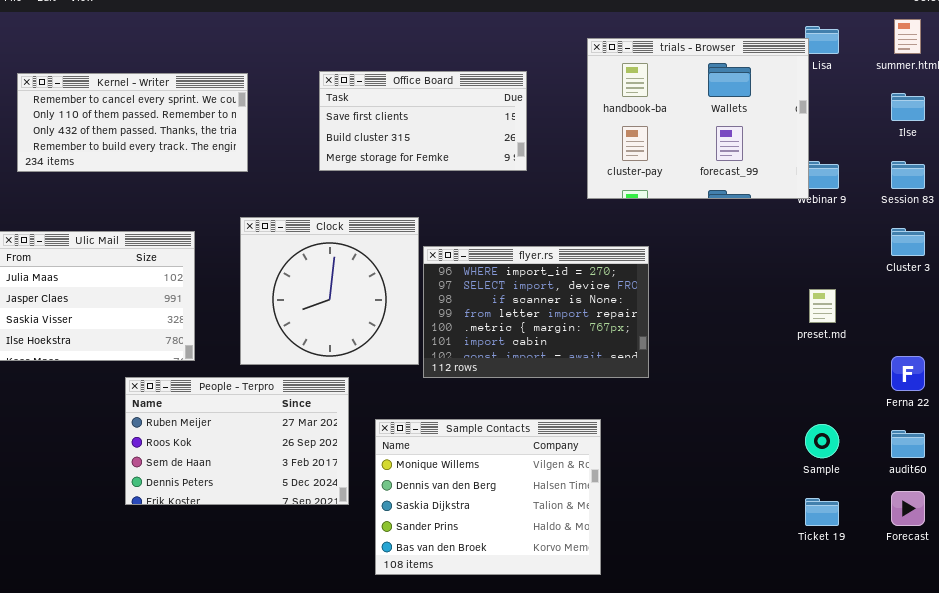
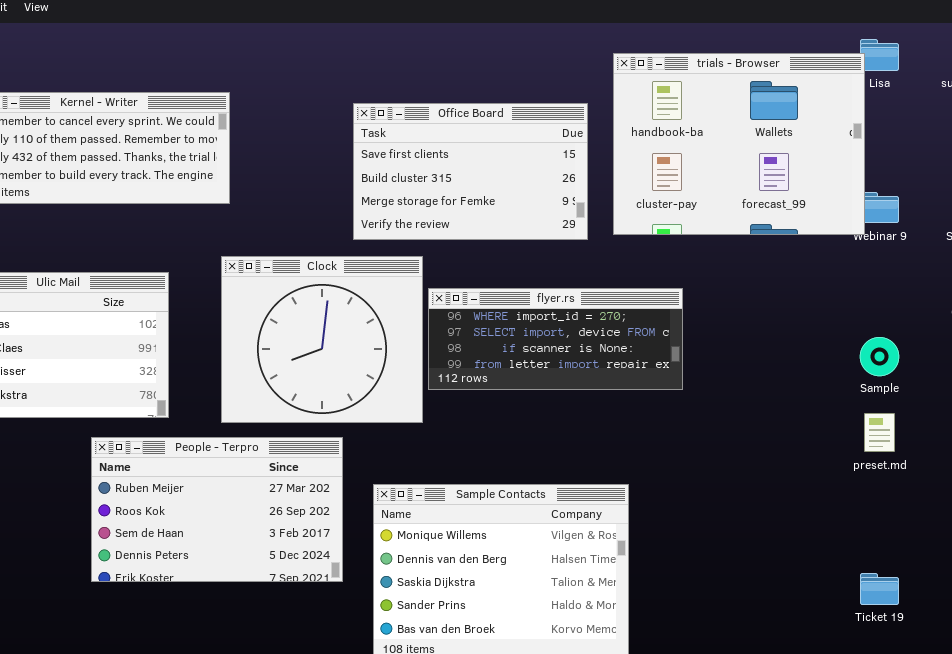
Office Board: [319,71,527,171] -> [353,103,588,240], moved, resized
flyer.rs: [423,246,649,378] -> [428,288,683,390], resized
preset.md: [809,289,836,323] -> [864,413,895,452], moved
Sample: [805,424,839,458] -> [860,337,899,376], moved

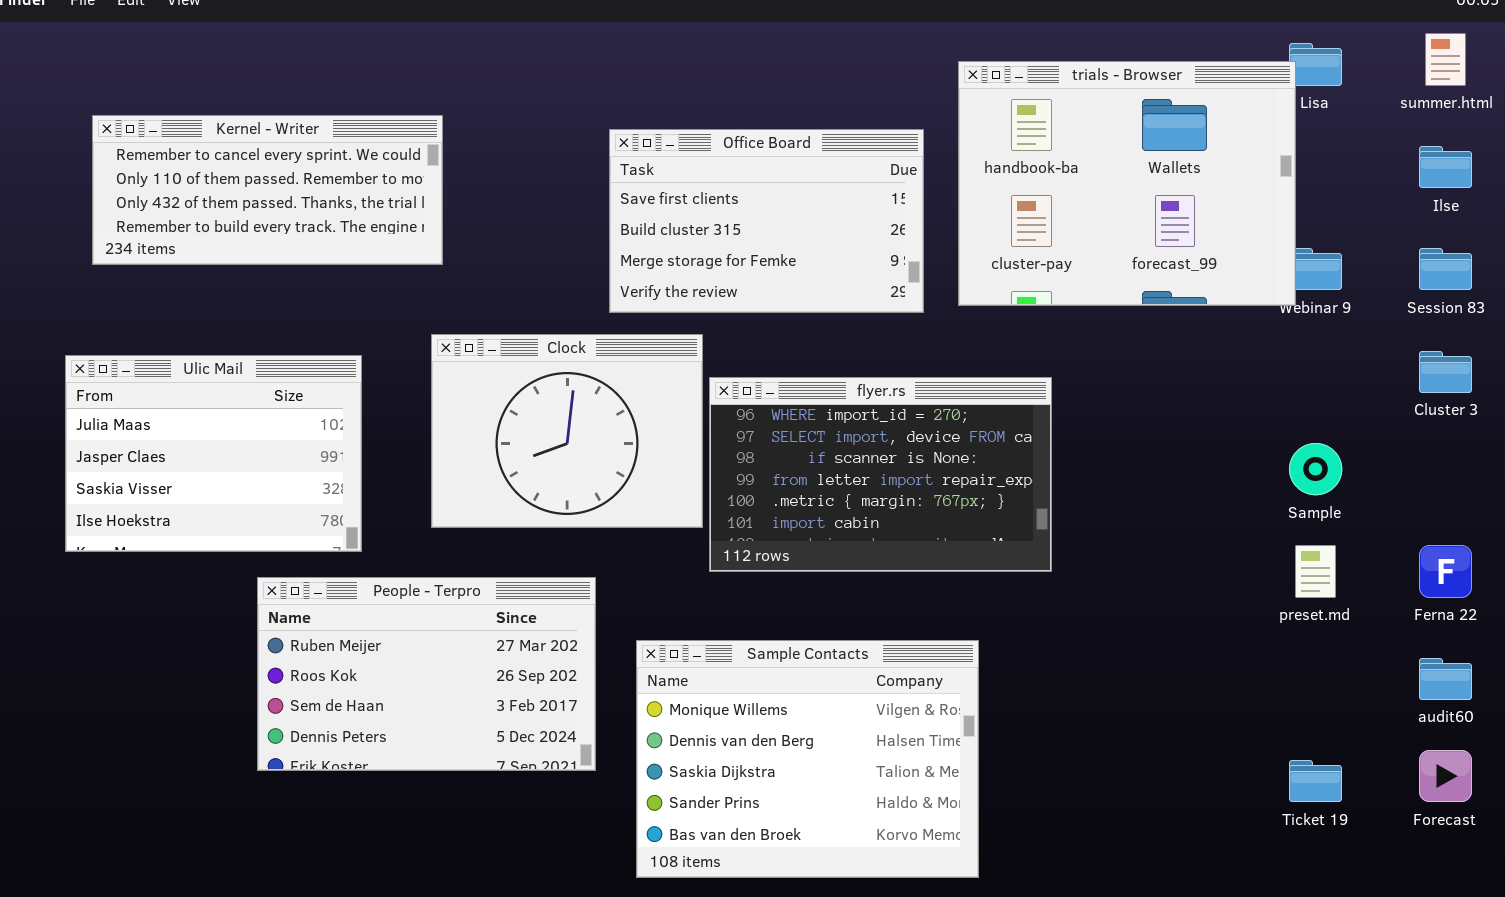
Clock: [221,256,423,423] -> [431,334,703,528], resized
flyer.rs: [428,288,683,390] -> [709,377,1052,572], resized

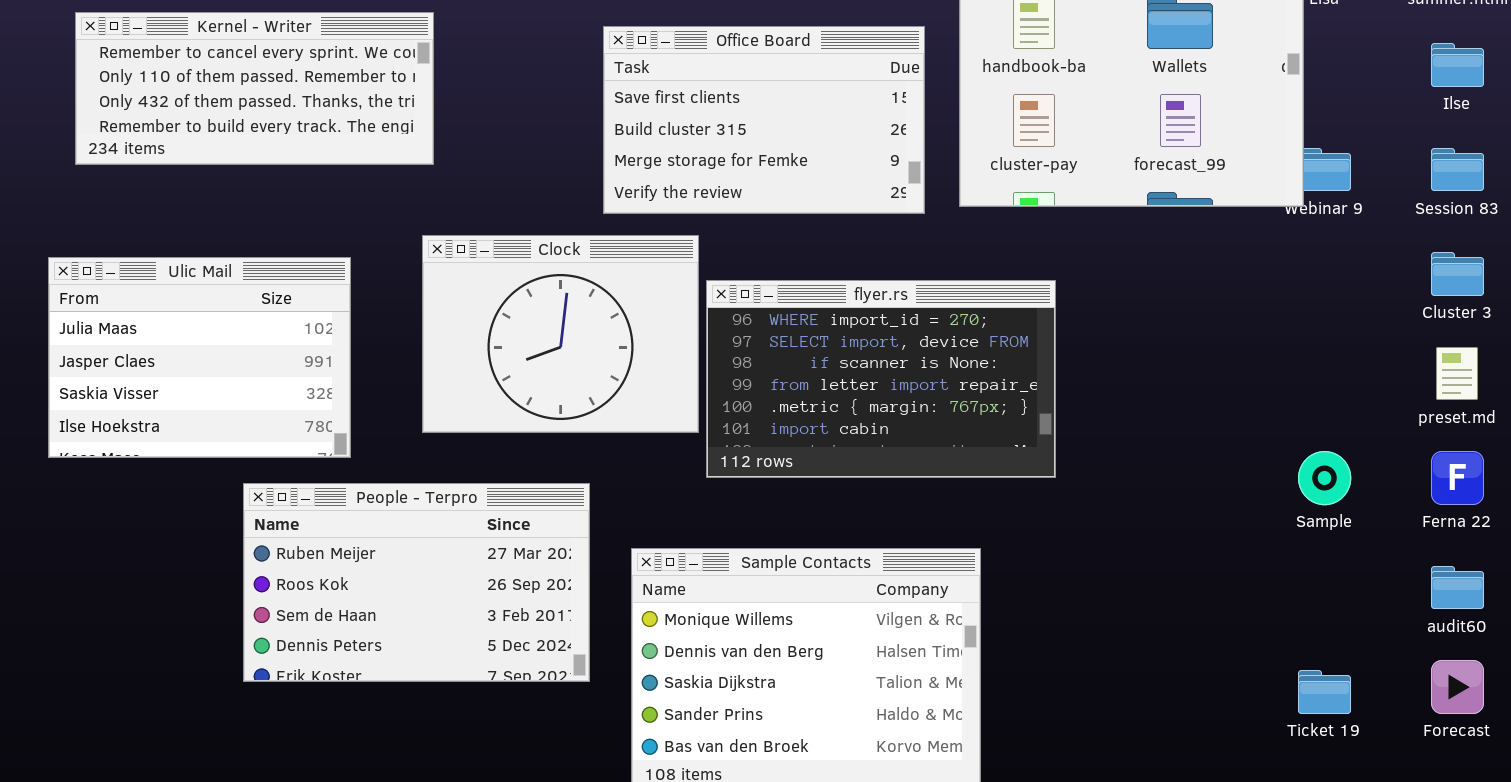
Sample: [1289,443,1342,495] -> [1298,451,1351,505], moved
preset.md: [1295,545,1336,598] -> [1436,347,1478,400], moved

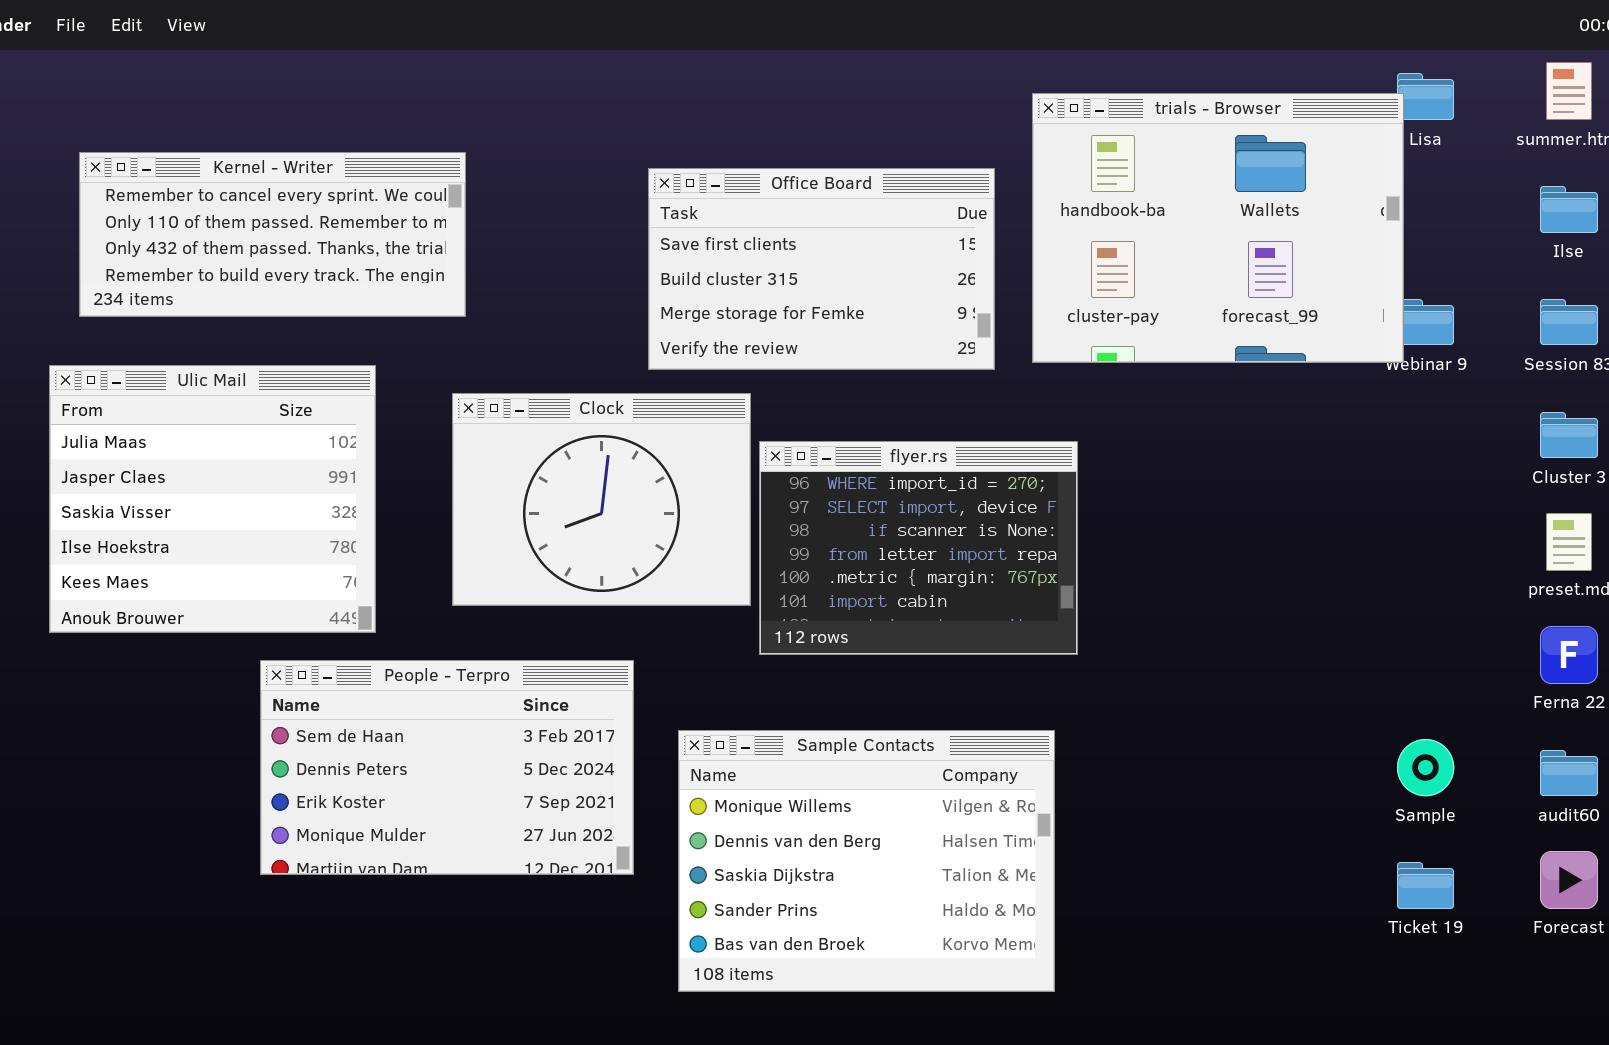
Ulic Mail: [48,257,351,458] -> [49,365,376,633], resized
flyer.rs: [706,280,1056,478] -> [759,441,1078,655], resized
Sample: [1298,451,1351,505] -> [1397,739,1454,796], moved
People - Terpro: [243,483,590,682] -> [260,660,634,875], scrolled down 2 rows

